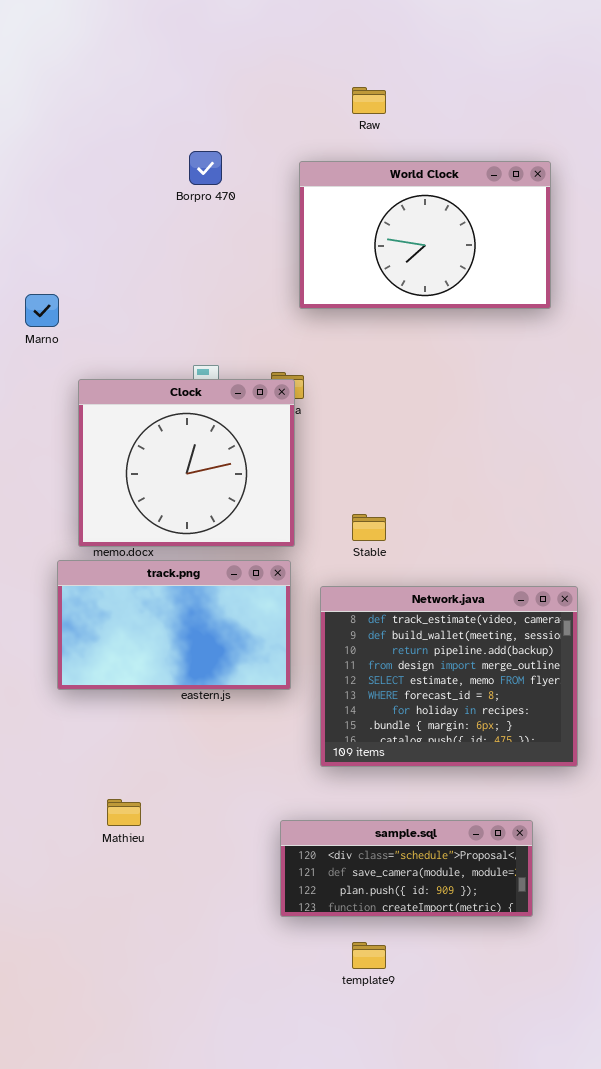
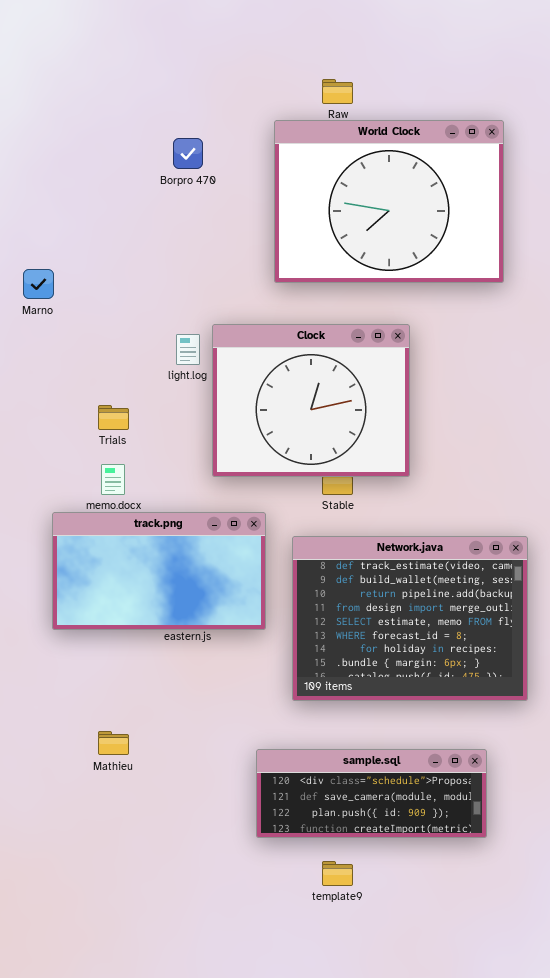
World Clock: [299,161,551,309] -> [274,120,504,283], resized
Clock: [78,379,295,547] -> [212,324,410,477], moved

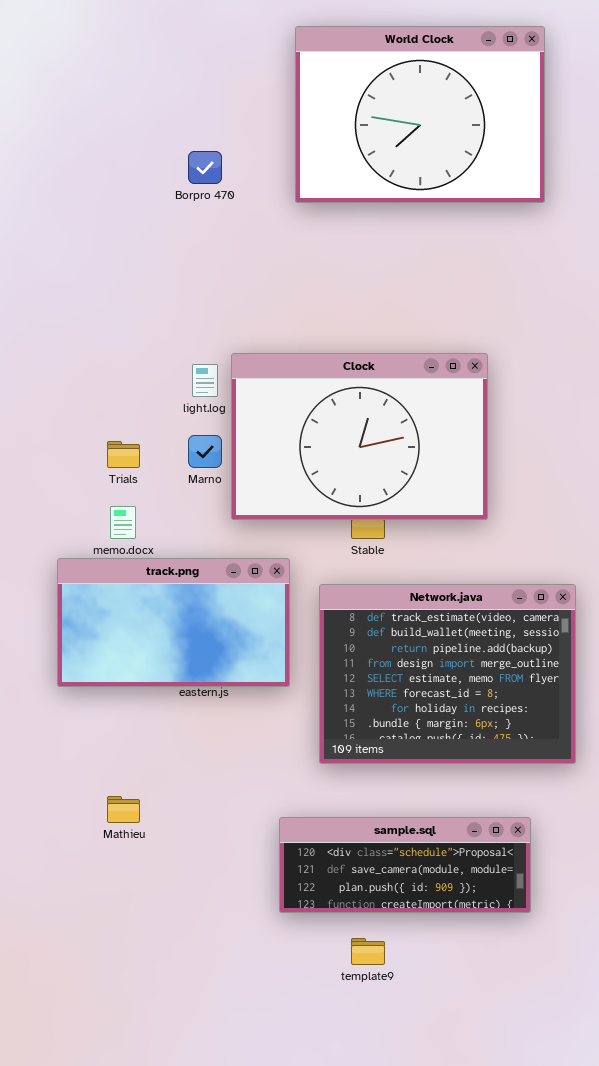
World Clock: [274,120,504,283] -> [295,26,545,203], moved
Marno: [23,269,54,299] -> [188,435,222,468], moved
Clock: [212,324,410,477] -> [231,353,488,520], resized

